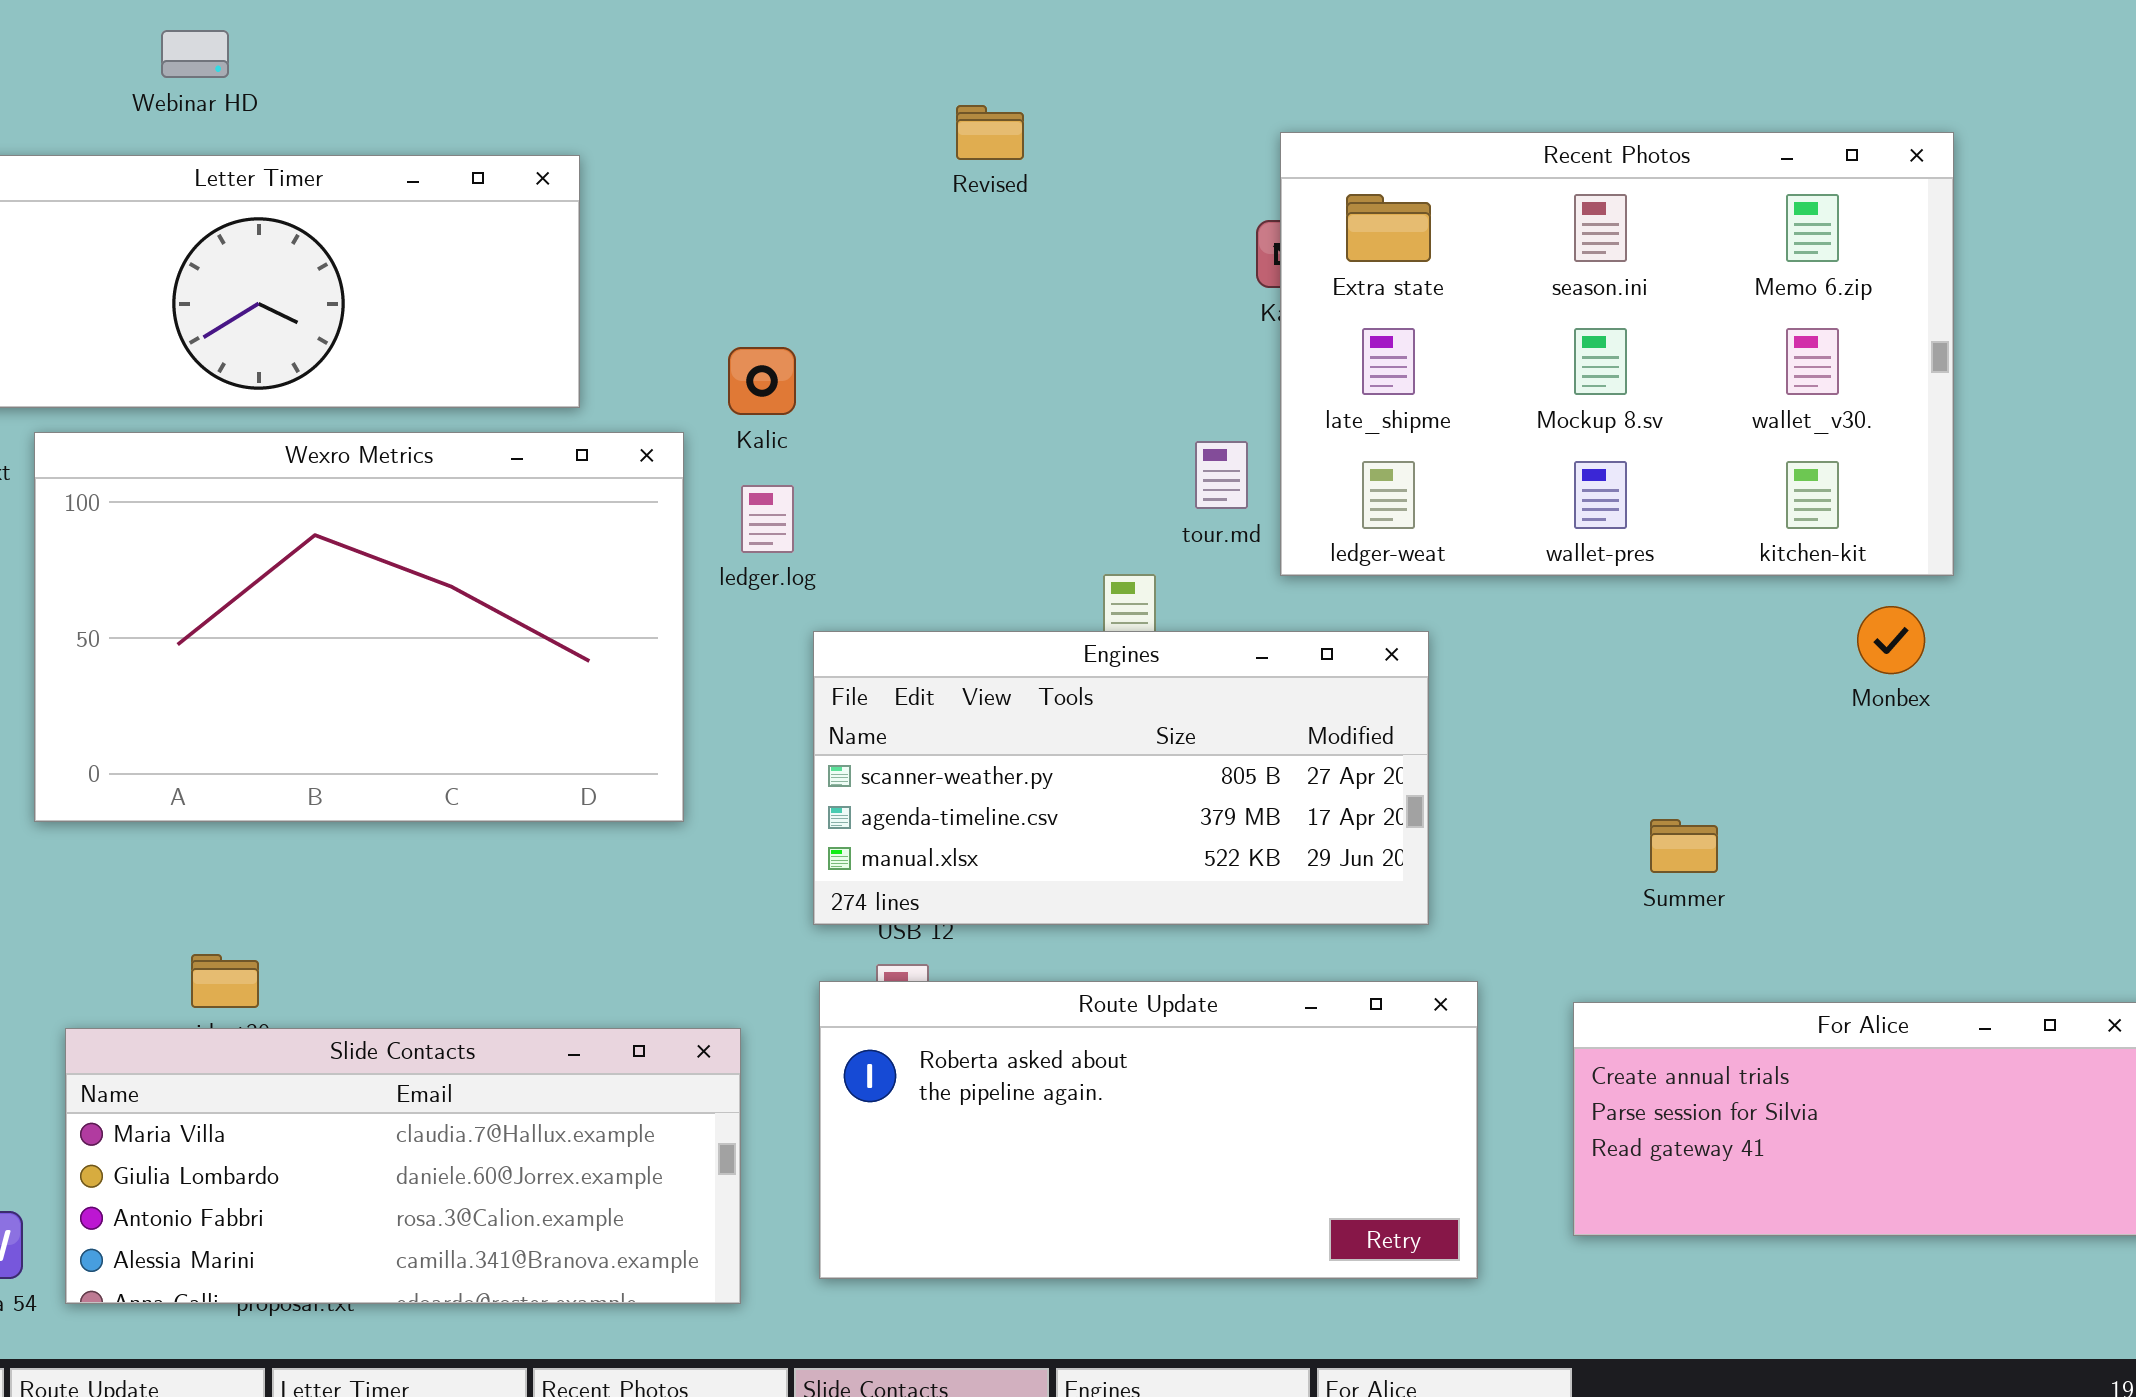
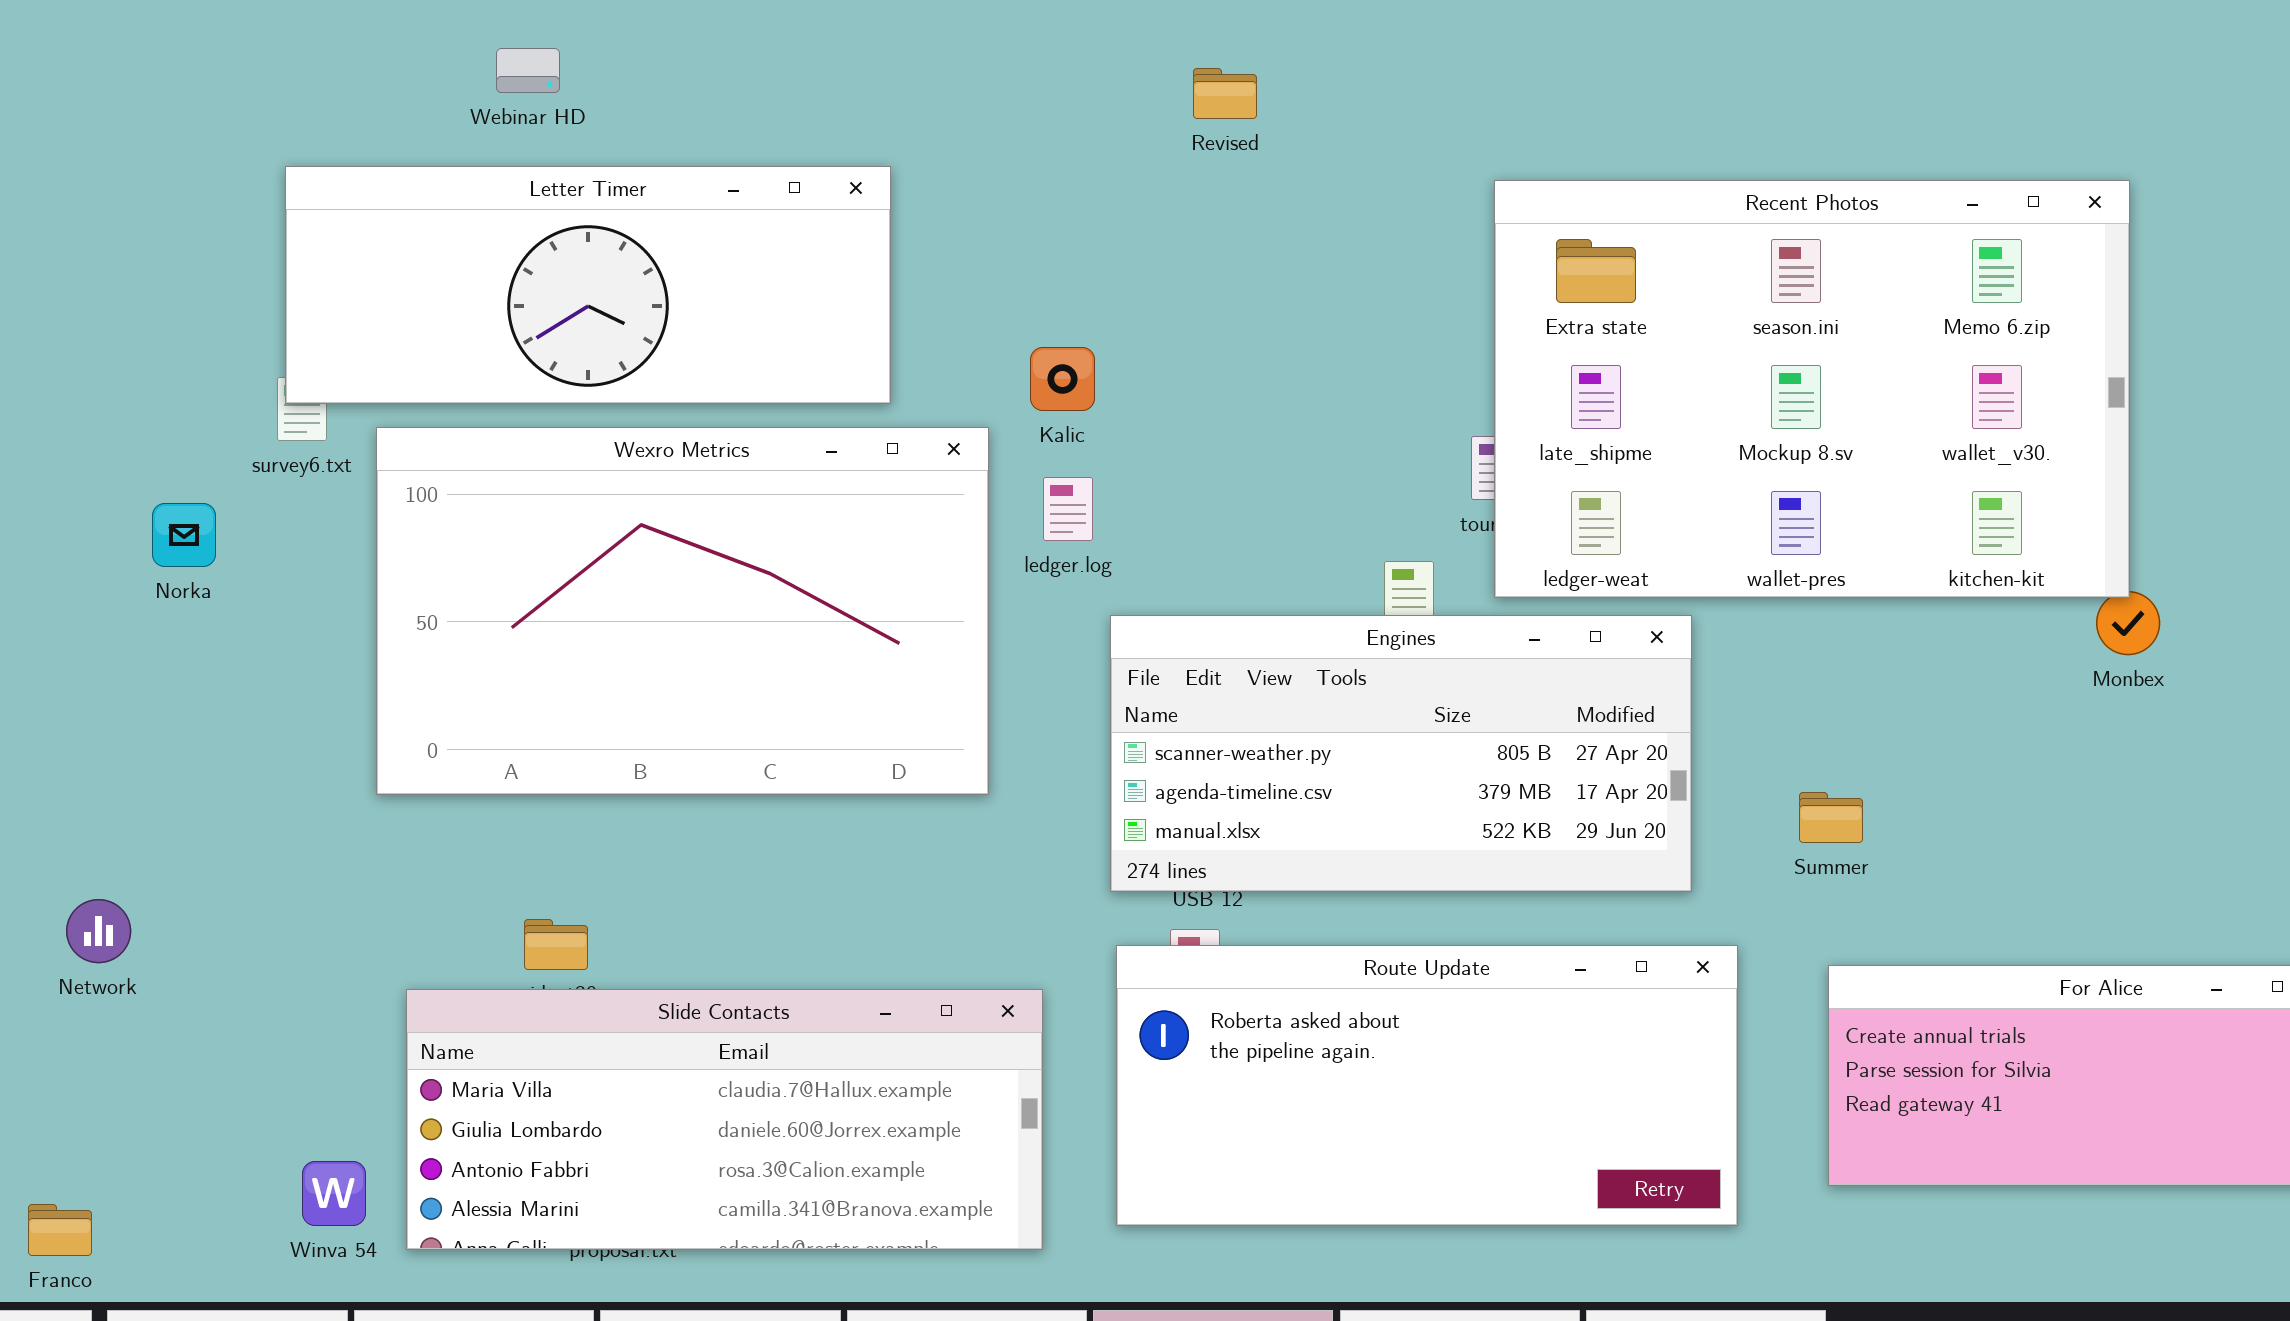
Revised: [956,105,1024,160] -> [1193,68,1257,119], moved
Recent Photos: [1280,132,1954,576] -> [1494,180,2130,598], moved
Summer: [1650,819,1718,873] -> [1799,792,1863,843], moved

